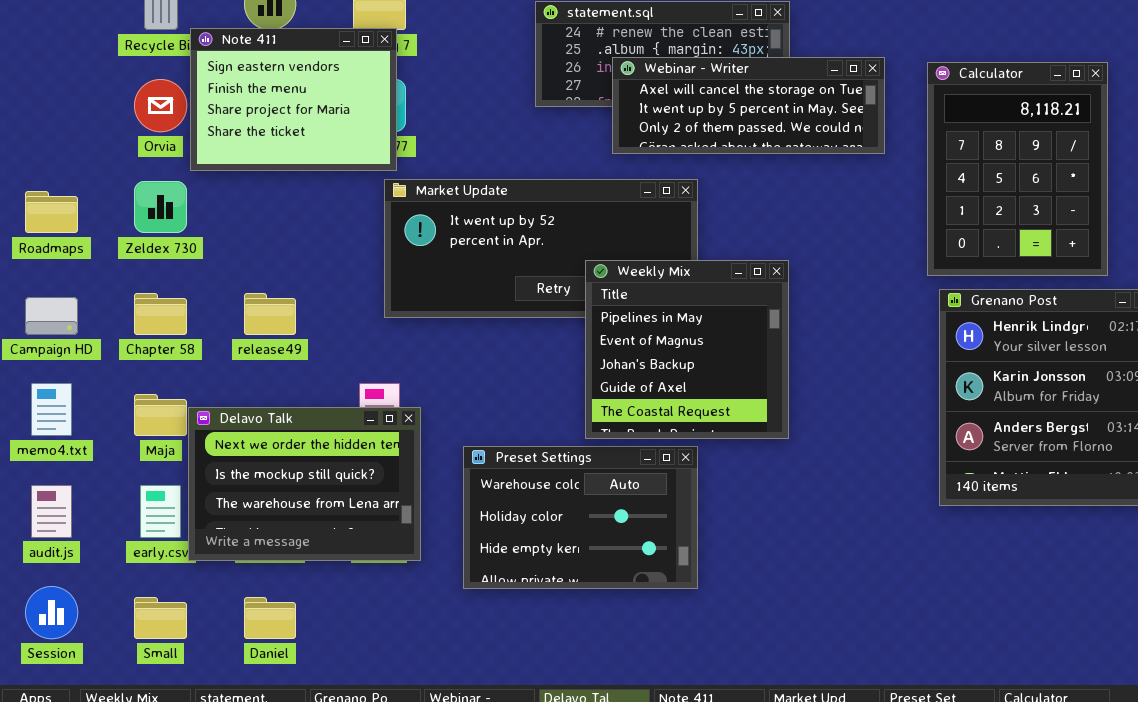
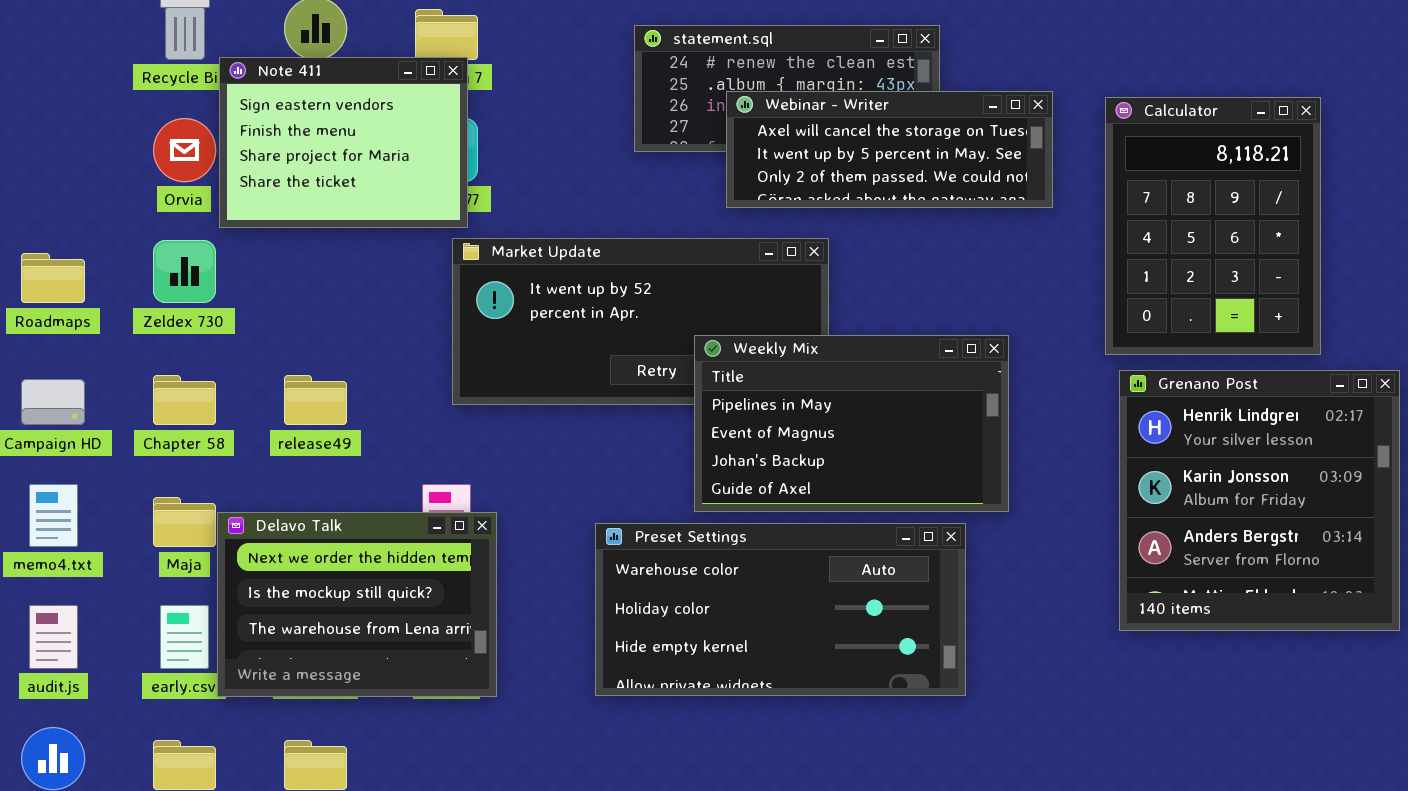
Weekly Mix: [585,260,789,439] -> [694,335,1009,512], resized
Preset Settings: [463,446,698,589] -> [595,523,966,696], moved, resized

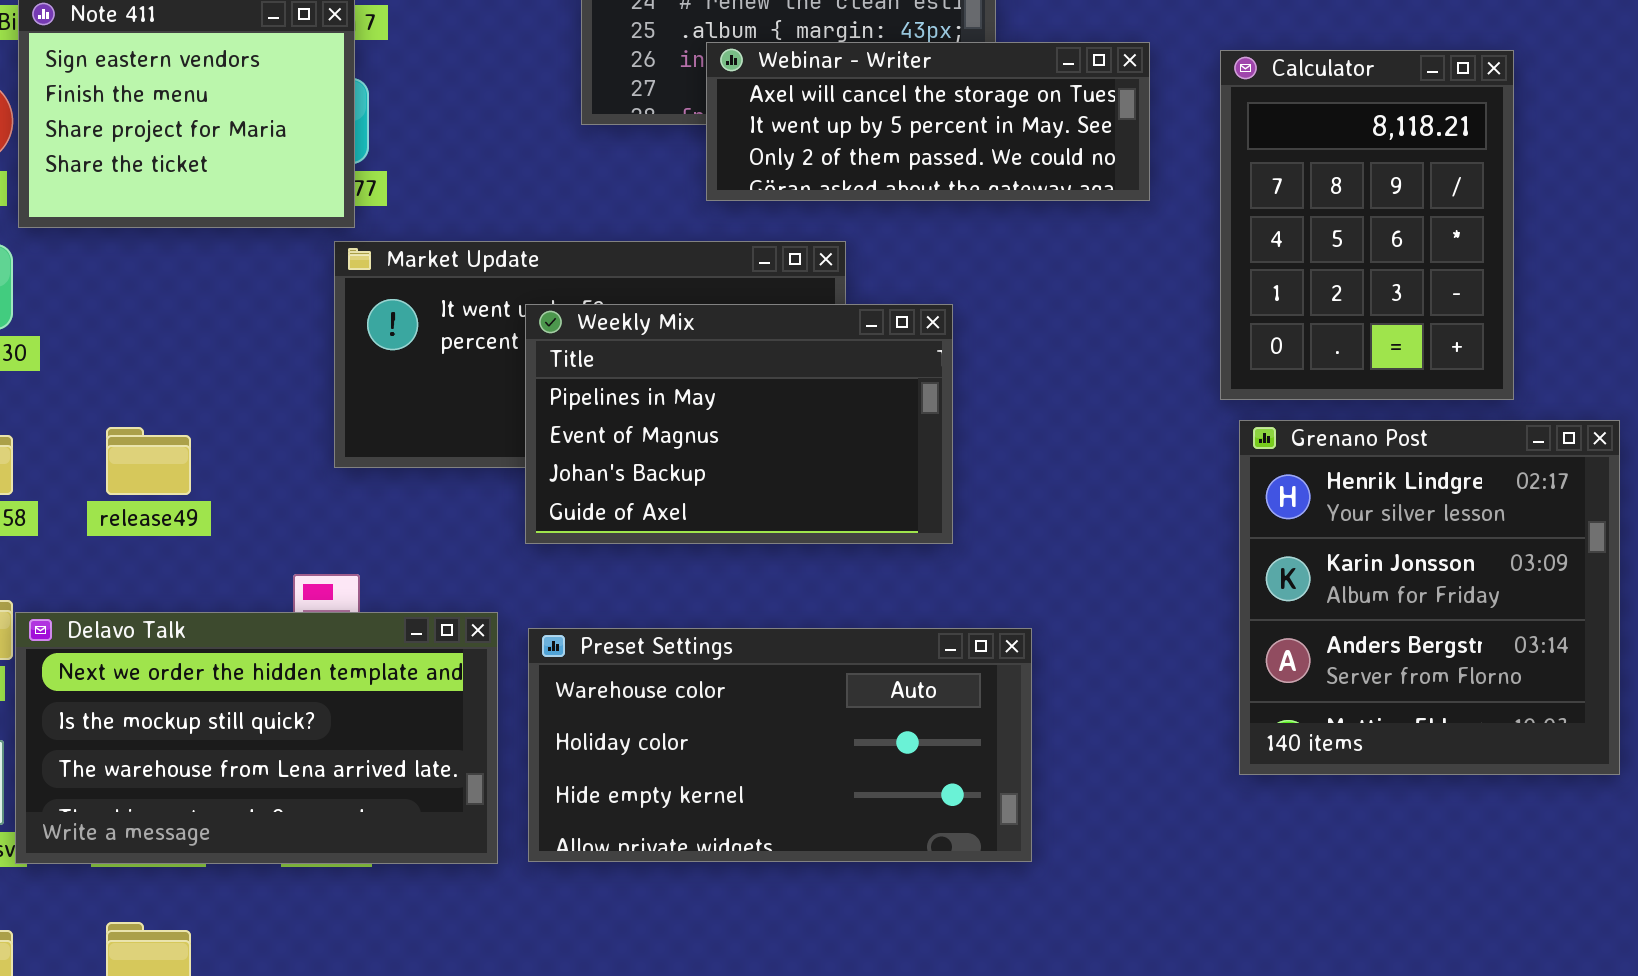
Weekly Mix: [694,335,1009,512] -> [525,304,953,544], moved
Delavo Talk: [217,512,497,697] -> [15,612,498,864], resized

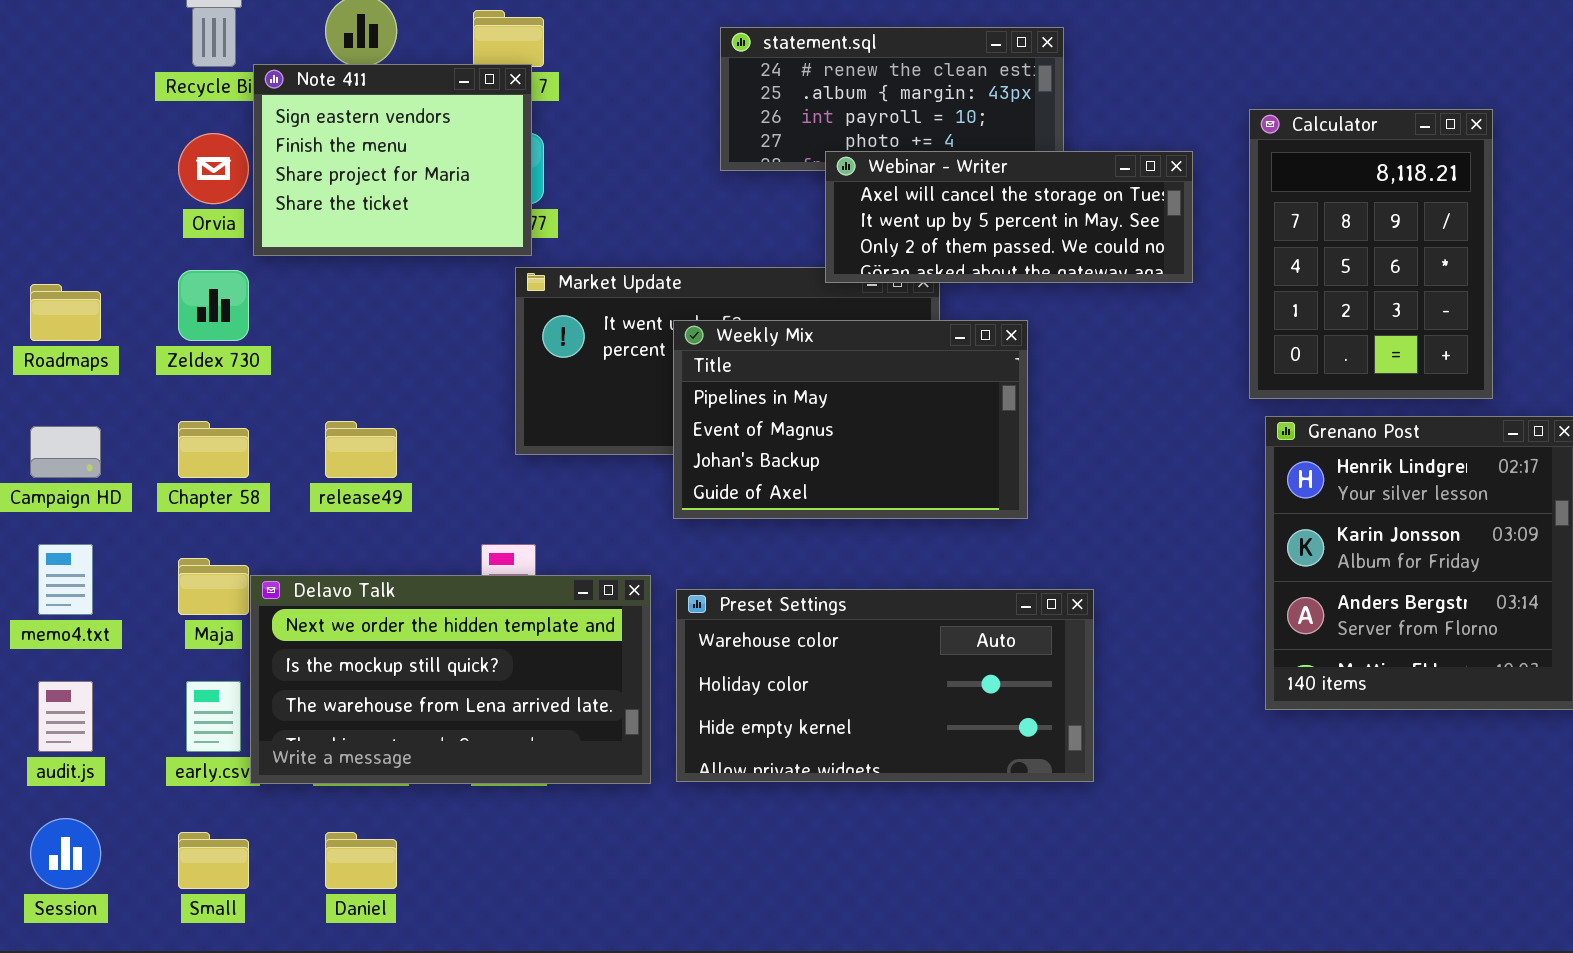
Webinar - Writer: [706,42,1150,201] -> [825,151,1193,283], moved

